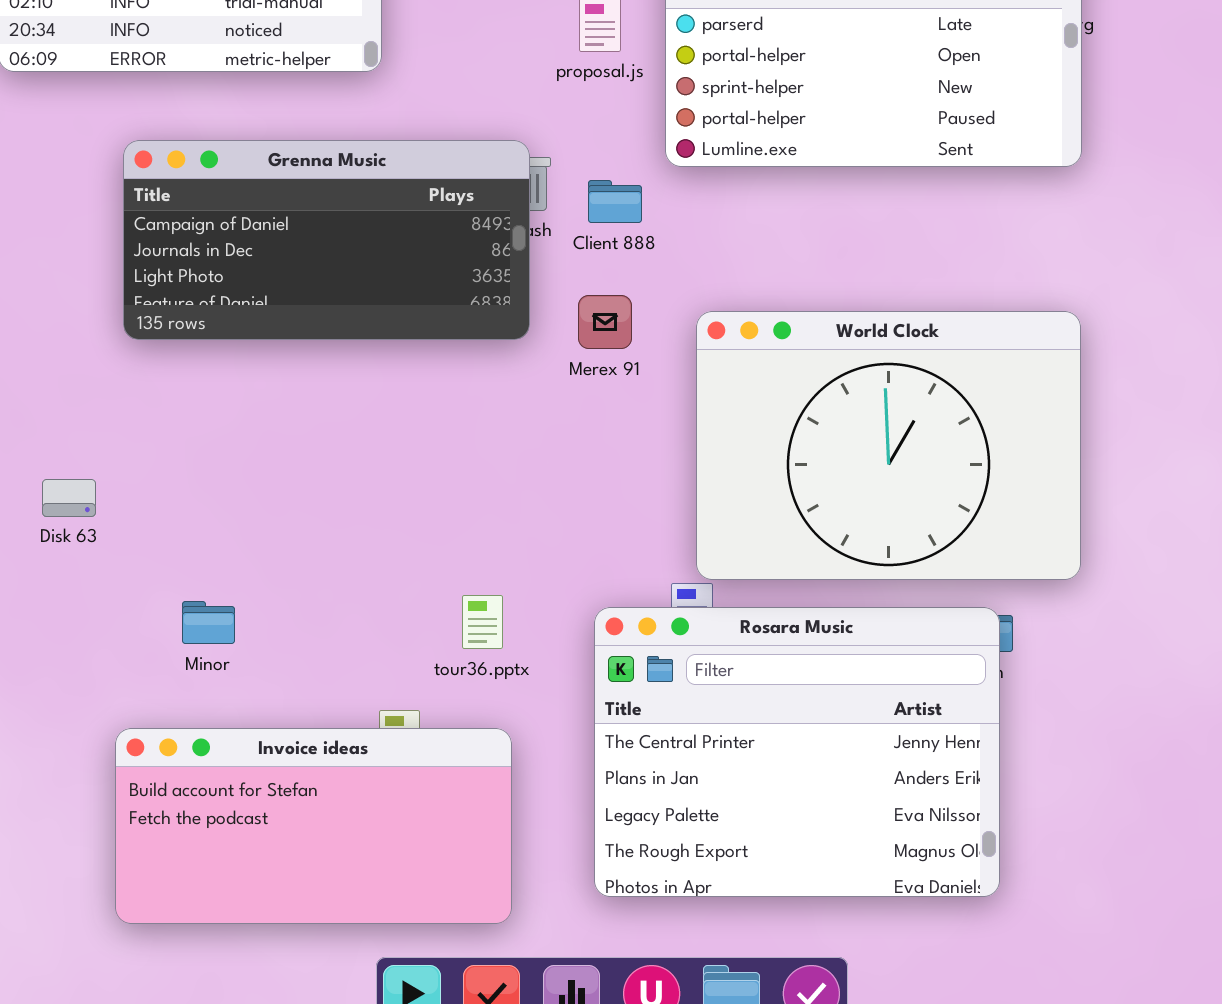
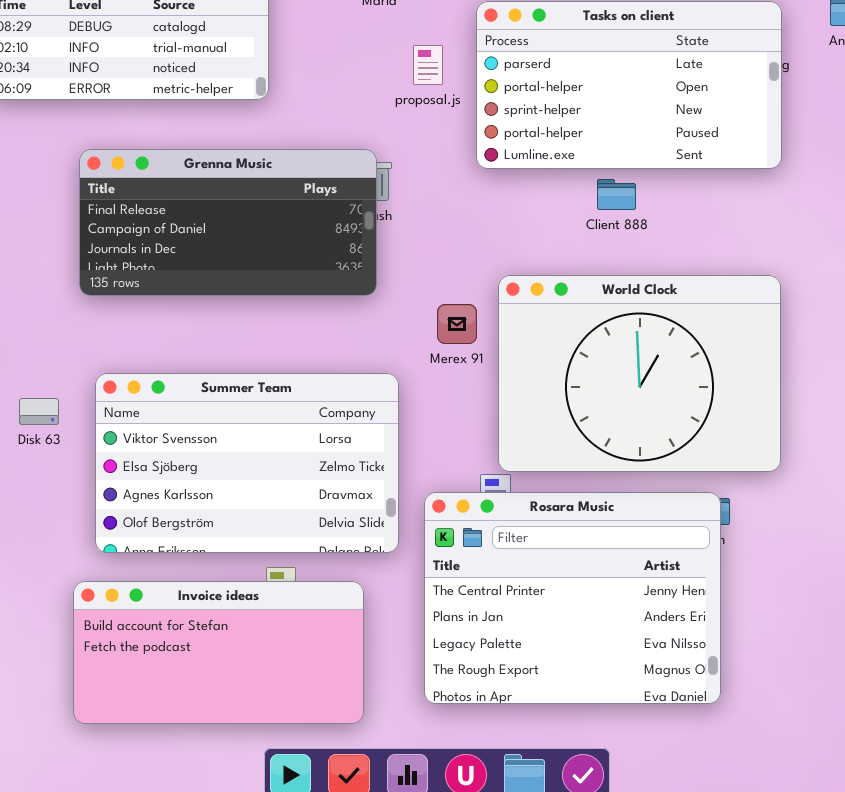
Grenna Music: [123,140,530,340] -> [79,149,377,296], scrolled up 1 row
Client 888: [588,180,642,223] -> [597,179,636,210], moved
Merex 91: [578,295,632,349] -> [437,304,477,344], moved
Summer Team: none -> [95,373,399,553], opened

